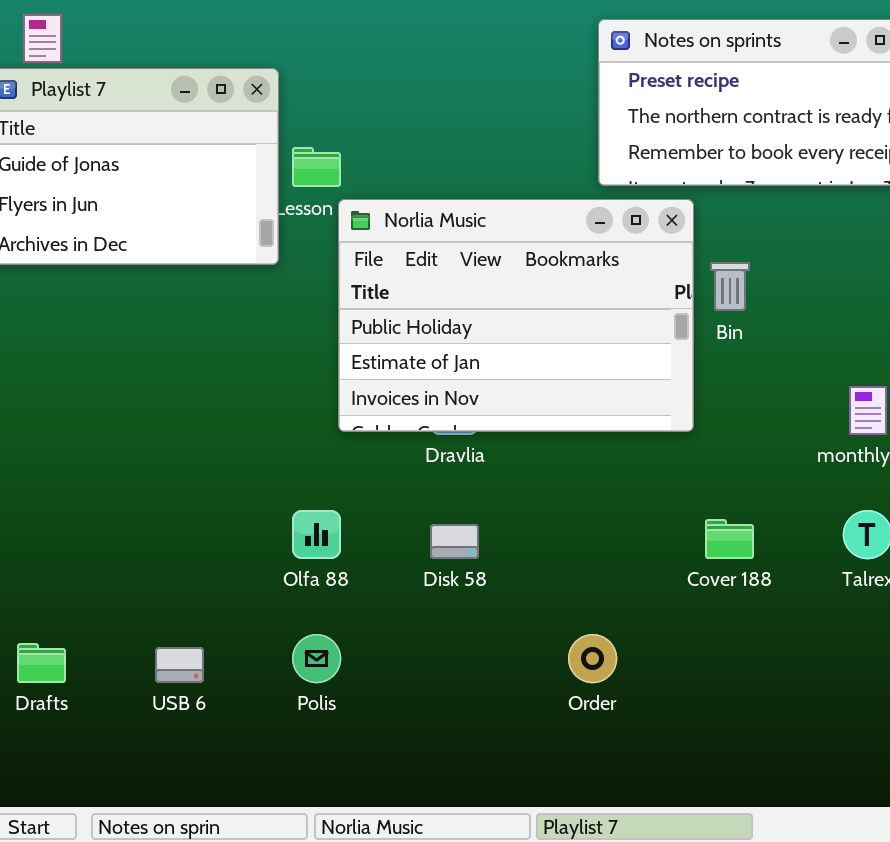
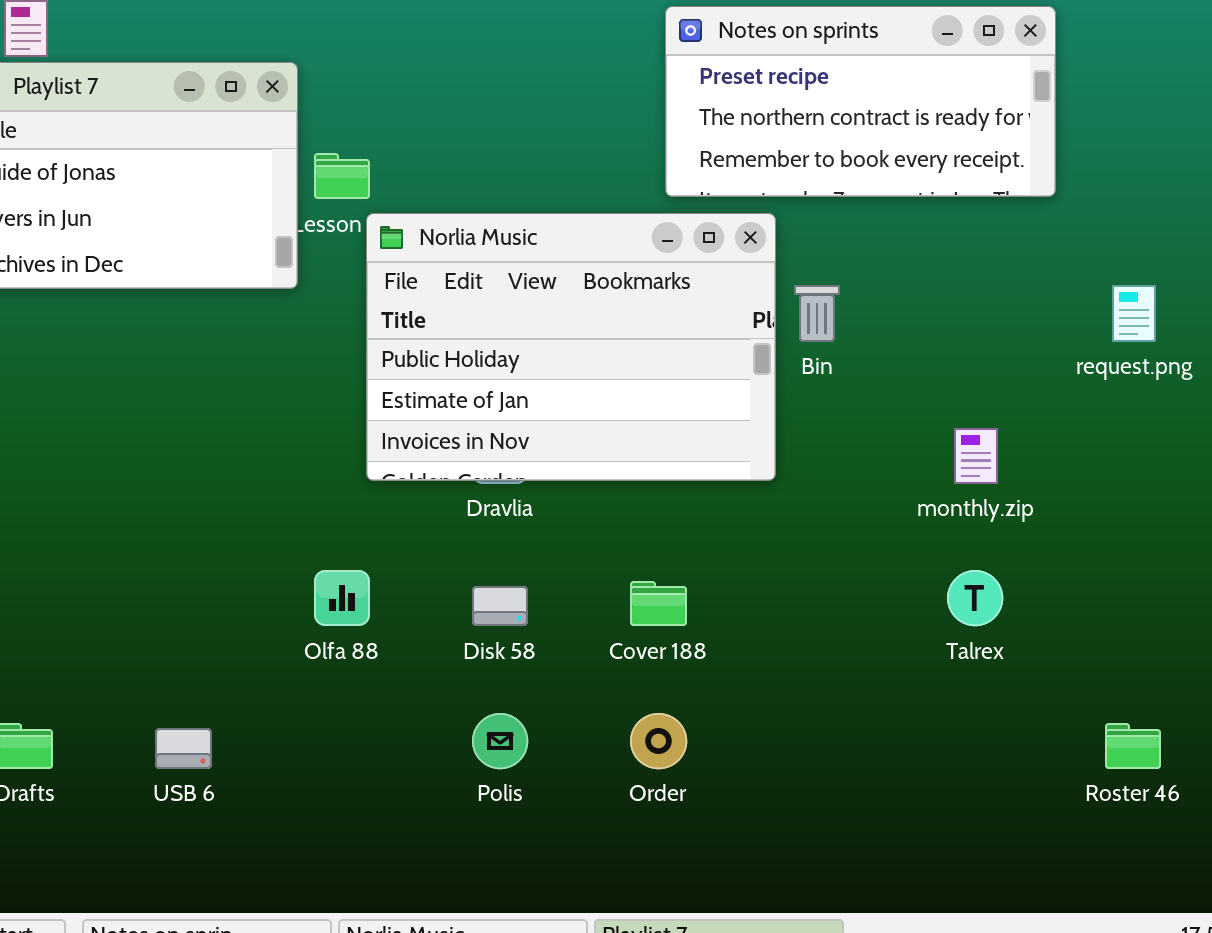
Cover 188: [705,519,754,559] -> [630,581,687,626], moved
Polis: [292,634,341,683] -> [472,713,528,769], moved

